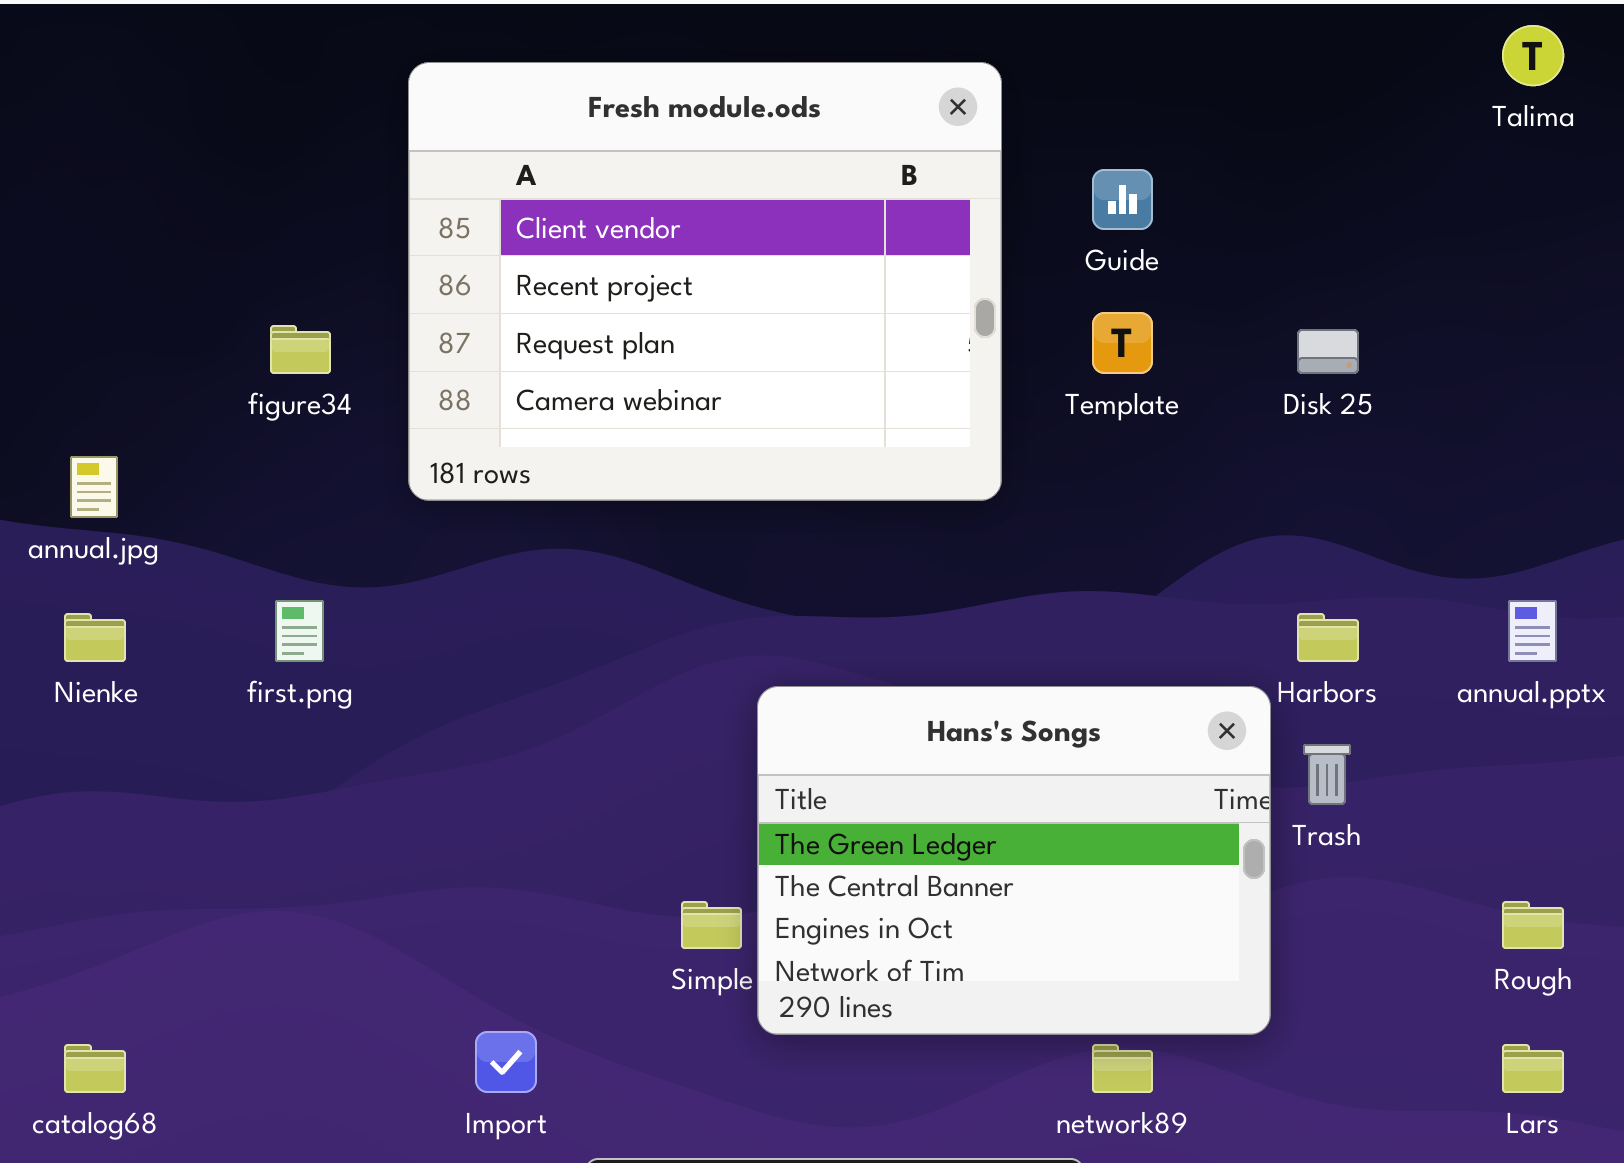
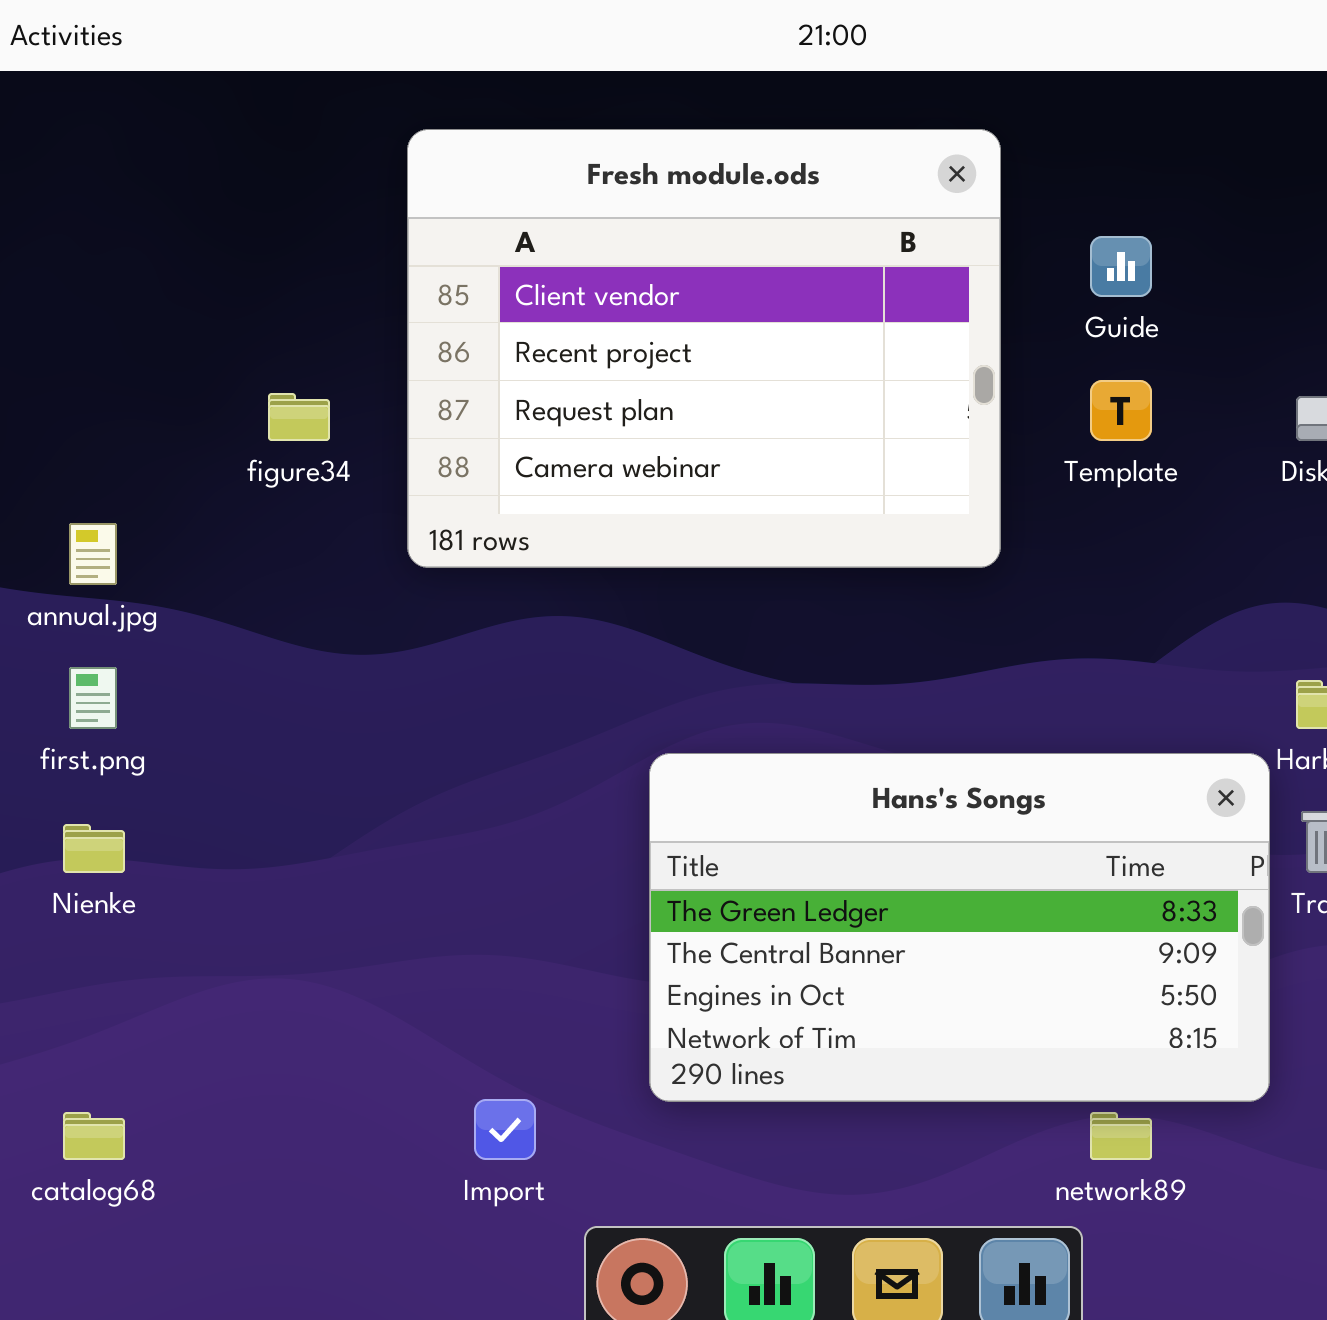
first.png: [275,600,324,662] -> [69,667,117,729], moved
Nienke: [64,613,126,662] -> [63,824,125,873], moved
Hans's Songs: [757,686,1271,1035] -> [649,753,1270,1102], resized

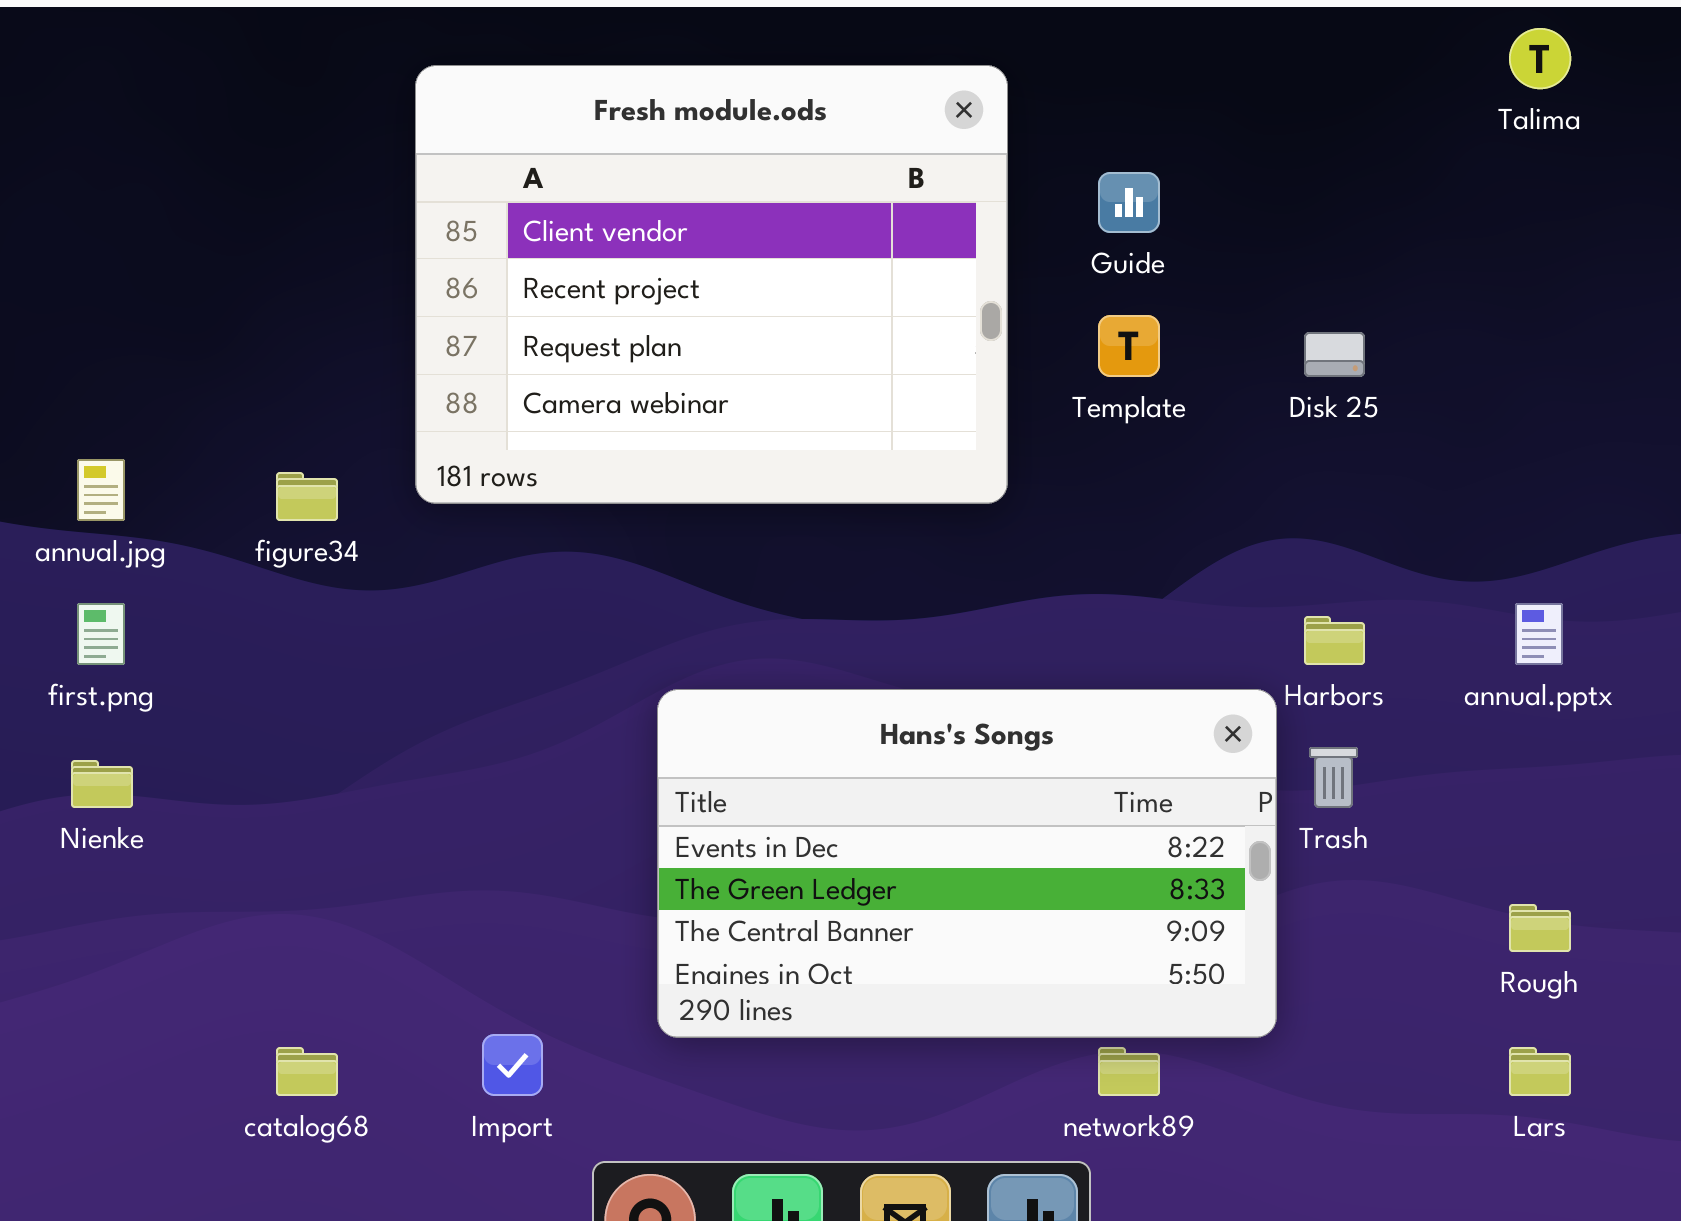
figure34: [268,393,330,441] -> [276,472,338,521], moved
Hans's Songs: [649,753,1270,1102] -> [657,689,1277,1038], scrolled up 1 row
catalog68: [63,1112,125,1160] -> [276,1047,338,1096], moved

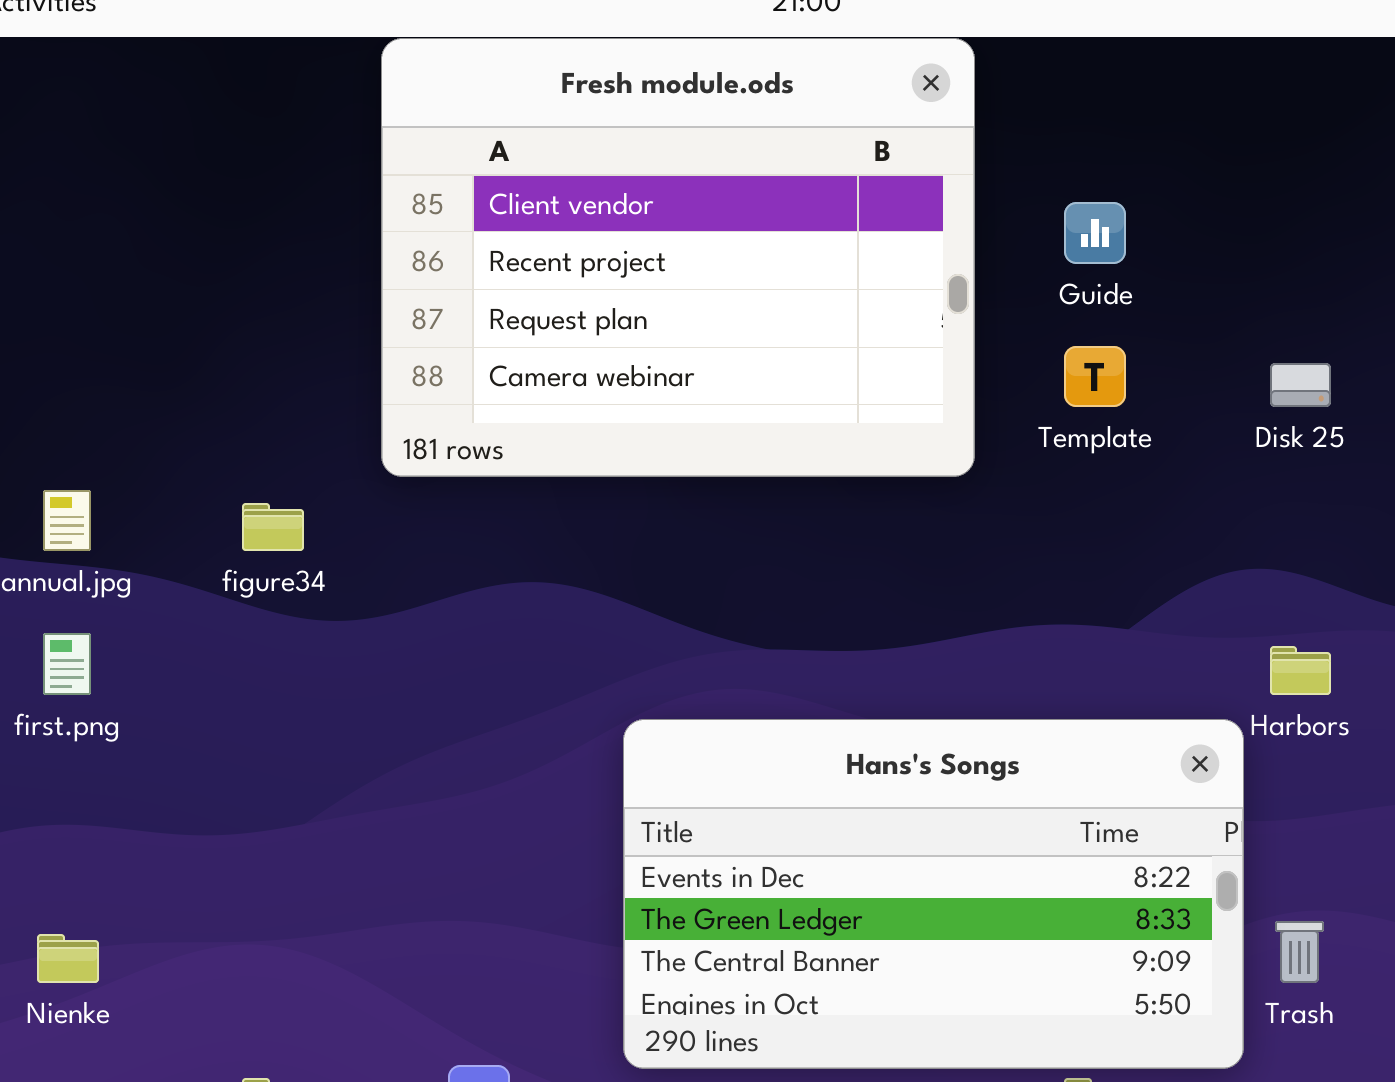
Fresh module.ods: [415,65,1008,504] -> [381,38,975,477], moved
Trash: [1309,747,1358,808] -> [1275,921,1324,983], moved
Nienke: [71,760,133,808] -> [37,934,99,983], moved

